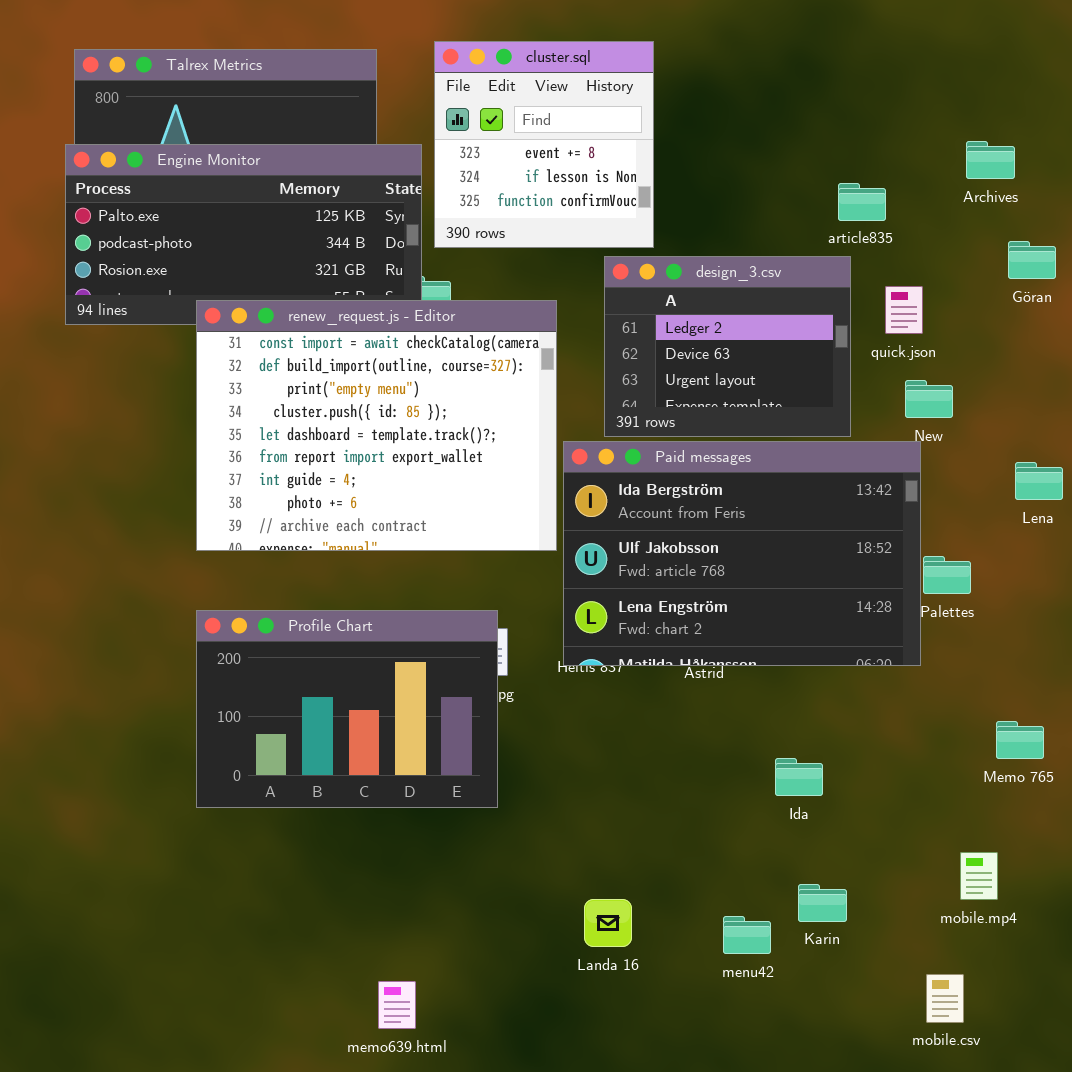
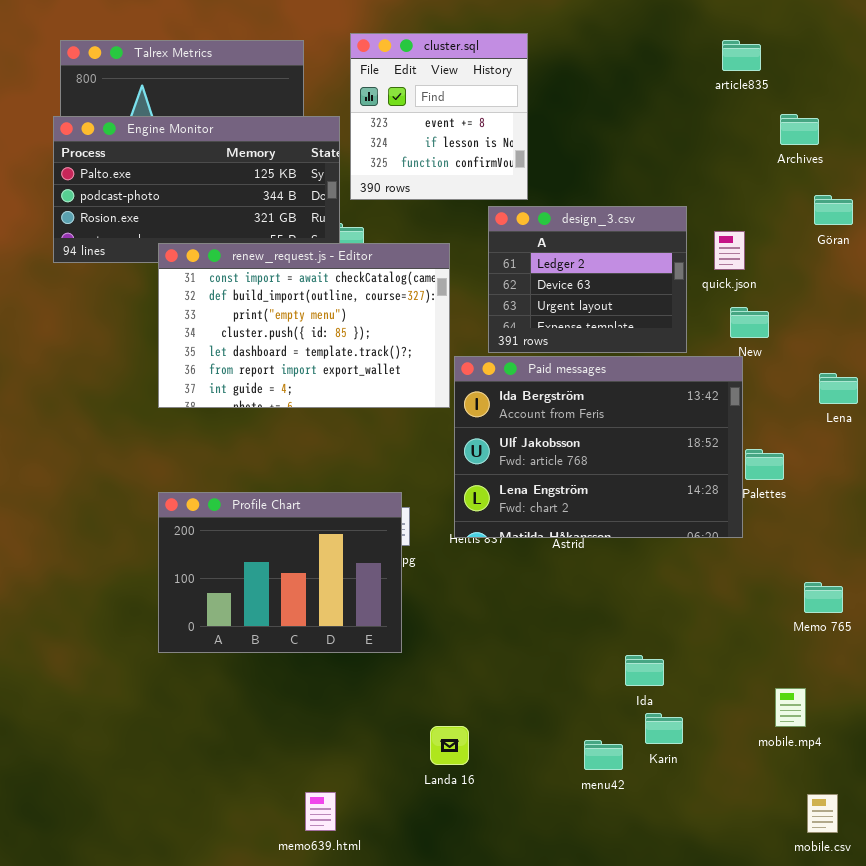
article835: [838,183,886,221] -> [722,40,761,71], moved
renew_request.js - Editor: [196,300,557,551] -> [158,243,450,408], resized
Ida: [775,758,823,796] -> [625,655,664,686], moved
Landa 16: [584,899,632,947] -> [430,726,469,765], moved
mobile.csv: [926,974,964,1023] -> [807,794,838,833], moved

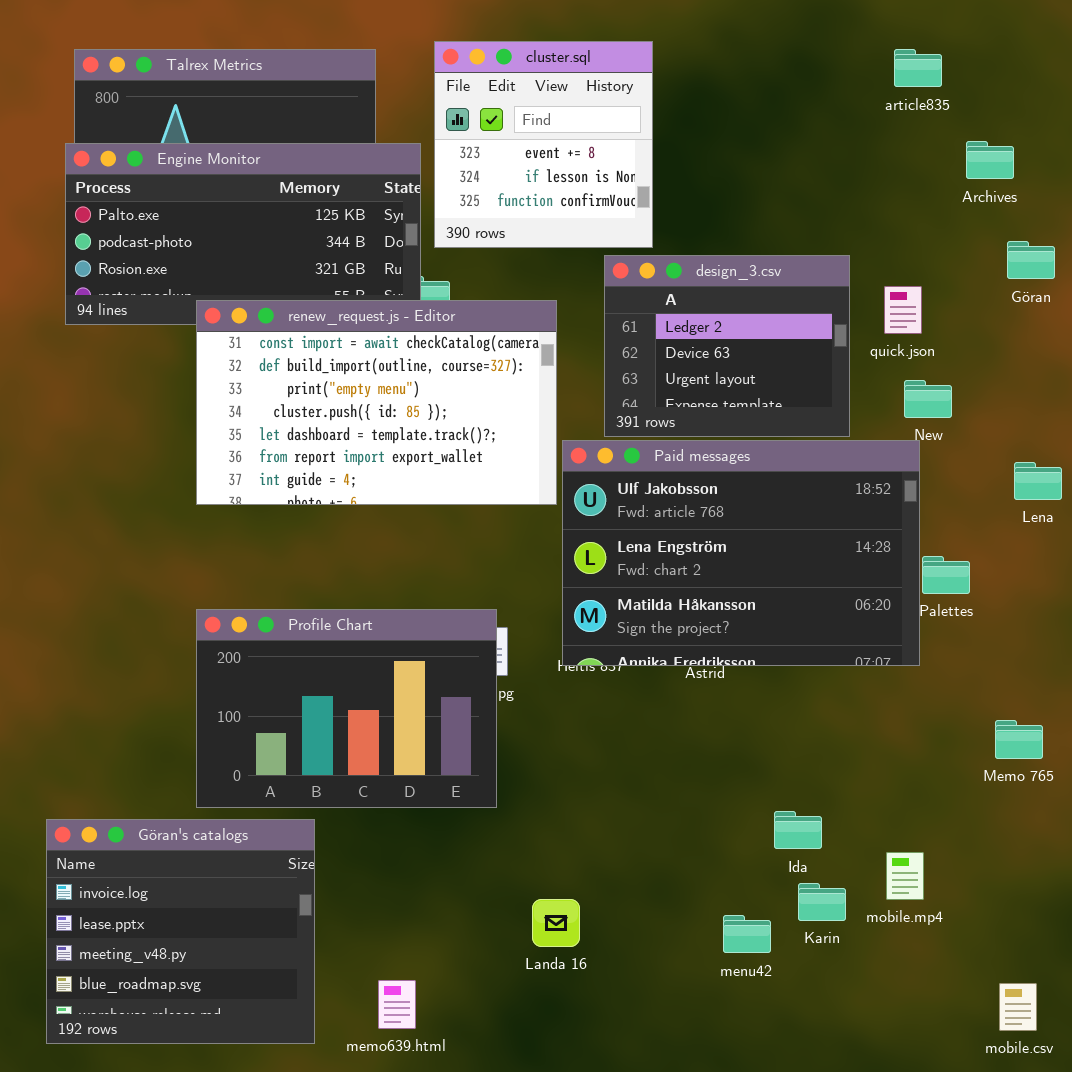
Paid messages: [454,356,743,538] -> [562,440,920,666], scrolled down 1 row
Göran's catalogs: none -> [46,819,315,1044], opened
mobile.mp4: [775,688,806,727] -> [886,852,924,900], moved

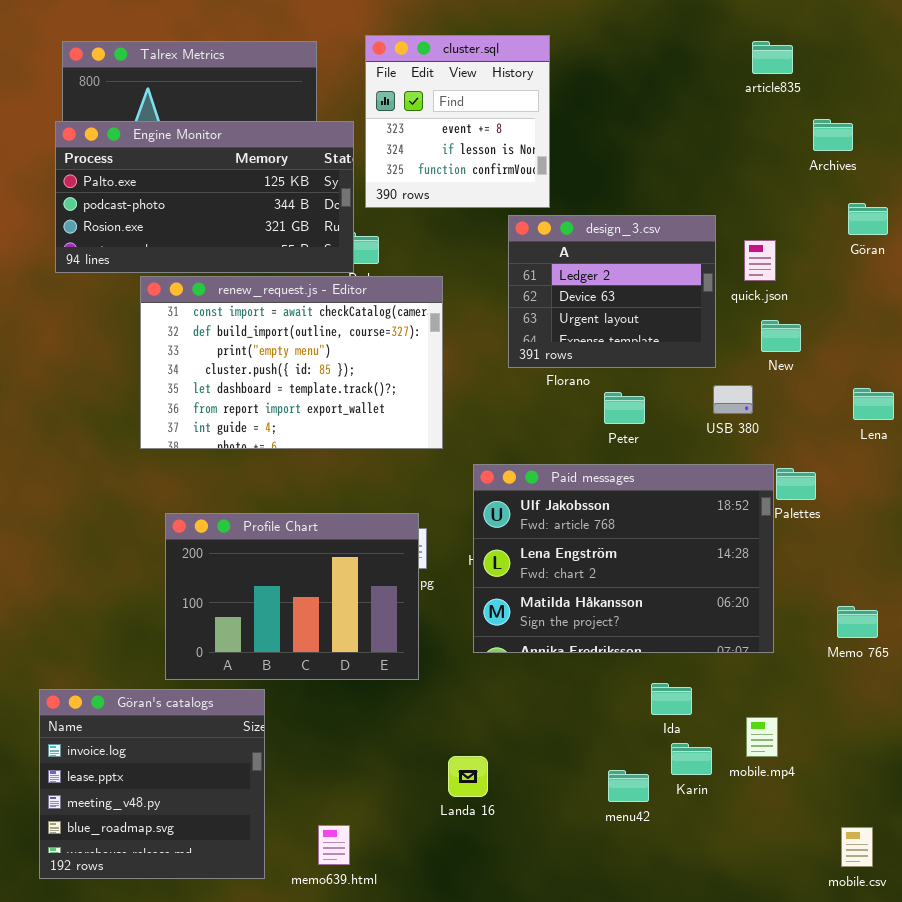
renew_request.js - Editor: [196,300,557,505] -> [140,276,443,449], moved
Paid messages: [562,440,920,666] -> [473,464,774,653], moved

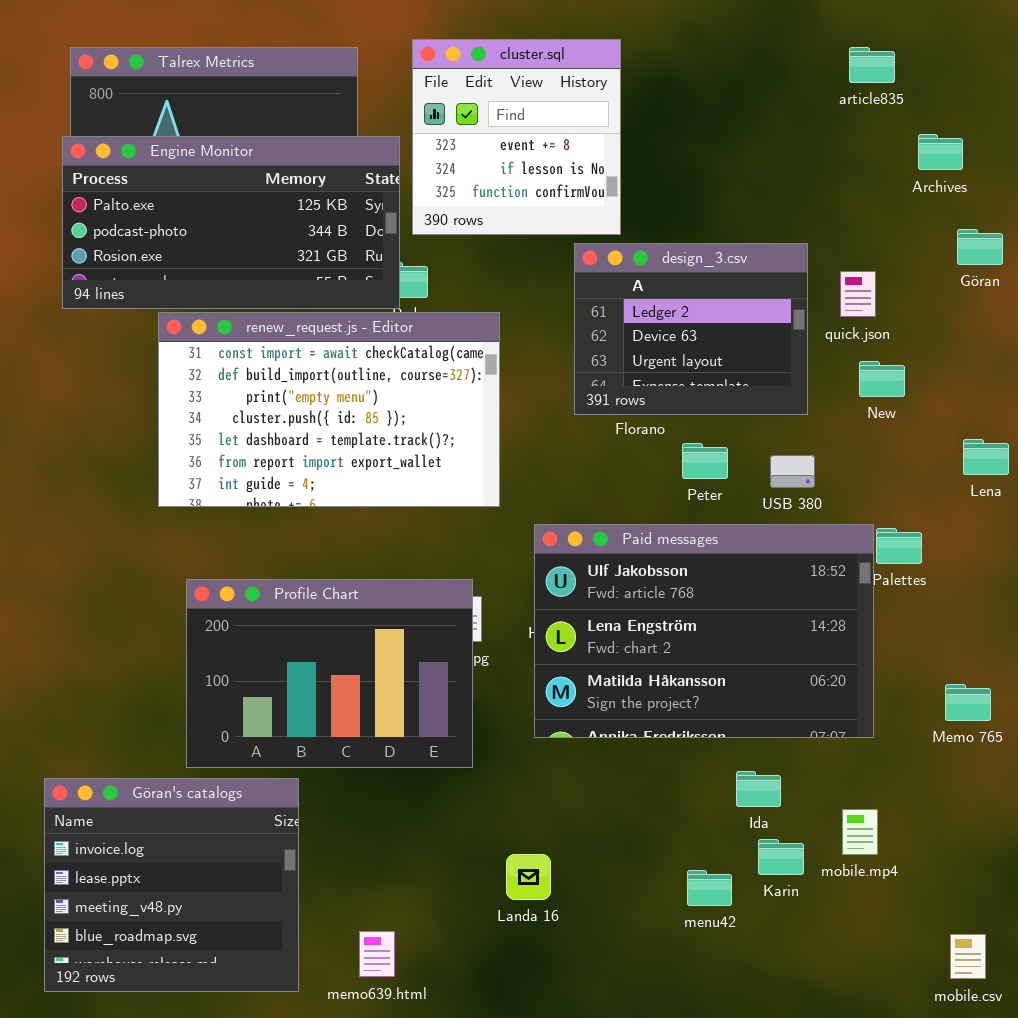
USB 380: [713,385,753,414] -> [770,455,815,488], moved

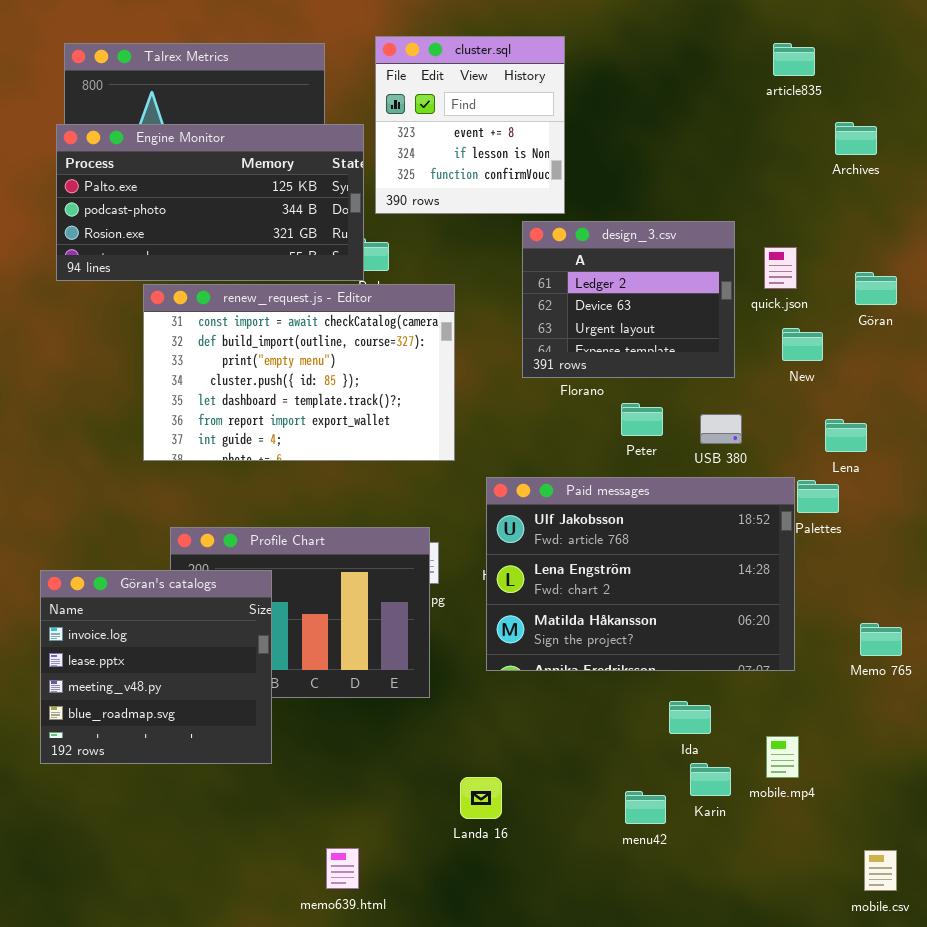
Göran: [957,229,1003,265] -> [855,272,897,305], moved
Lena: [963,439,1009,475] -> [825,419,867,452], moved
Göran's catalogs: [44,778,299,992] -> [40,570,272,764], moved

